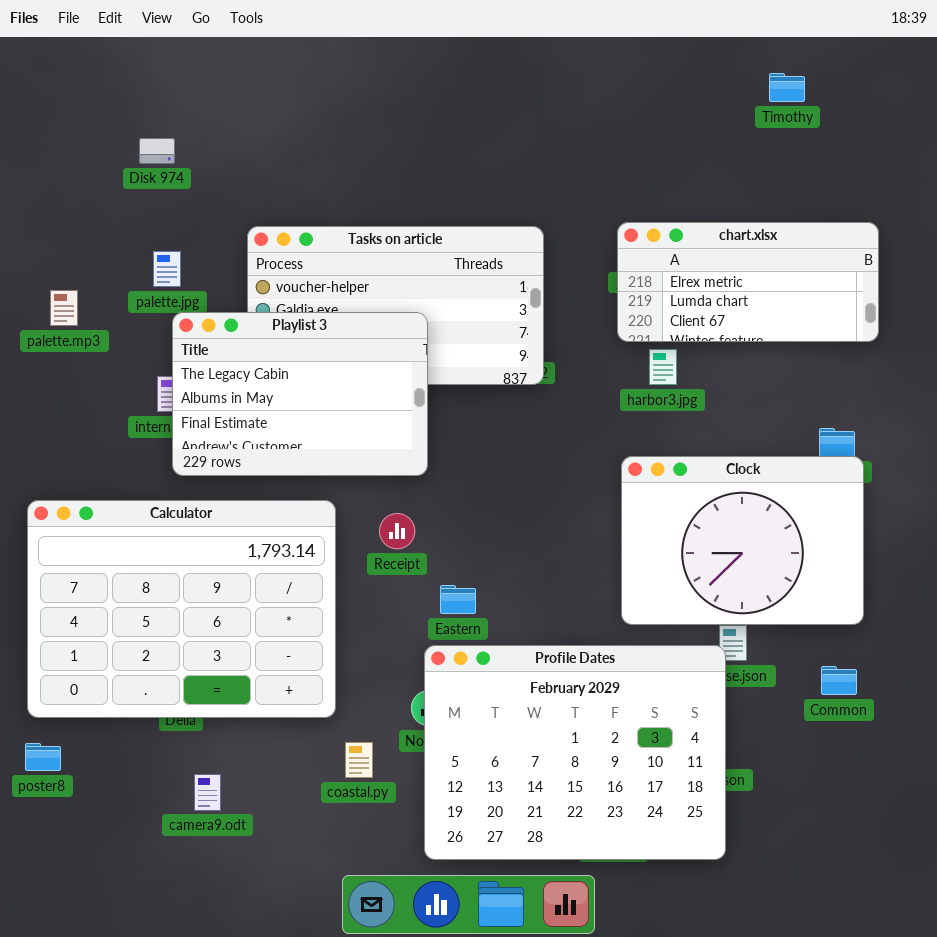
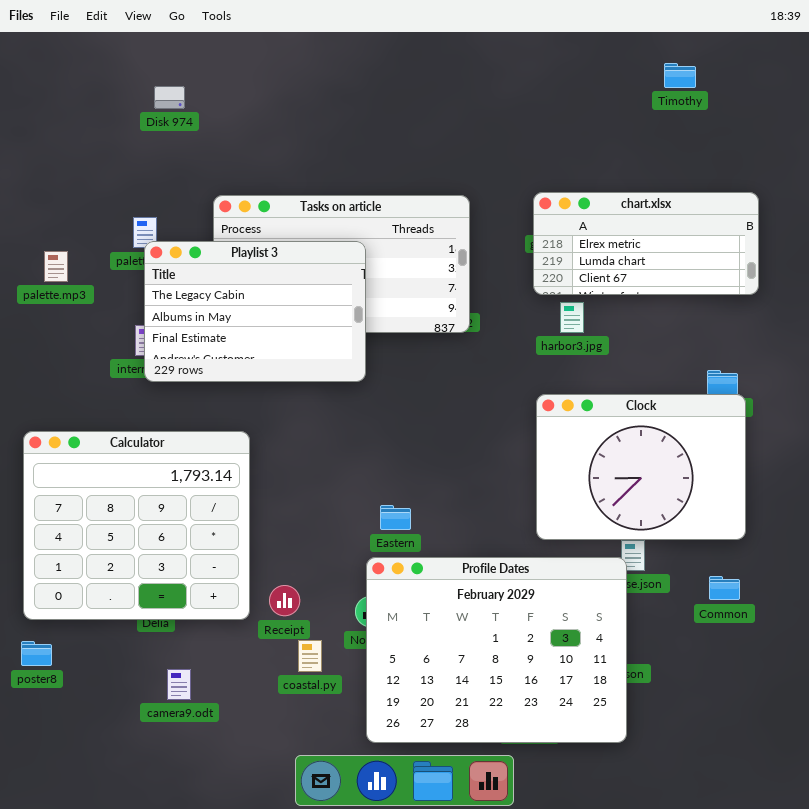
Disk 974: [139,138,175,164] -> [154,86,185,109], moved
Playlist 3: [172,312,428,476] -> [144,241,366,382], moved
Calculator: [27,500,336,718] -> [23,431,250,620], resized
Receipt: [379,513,415,549] -> [269,585,300,616], moved

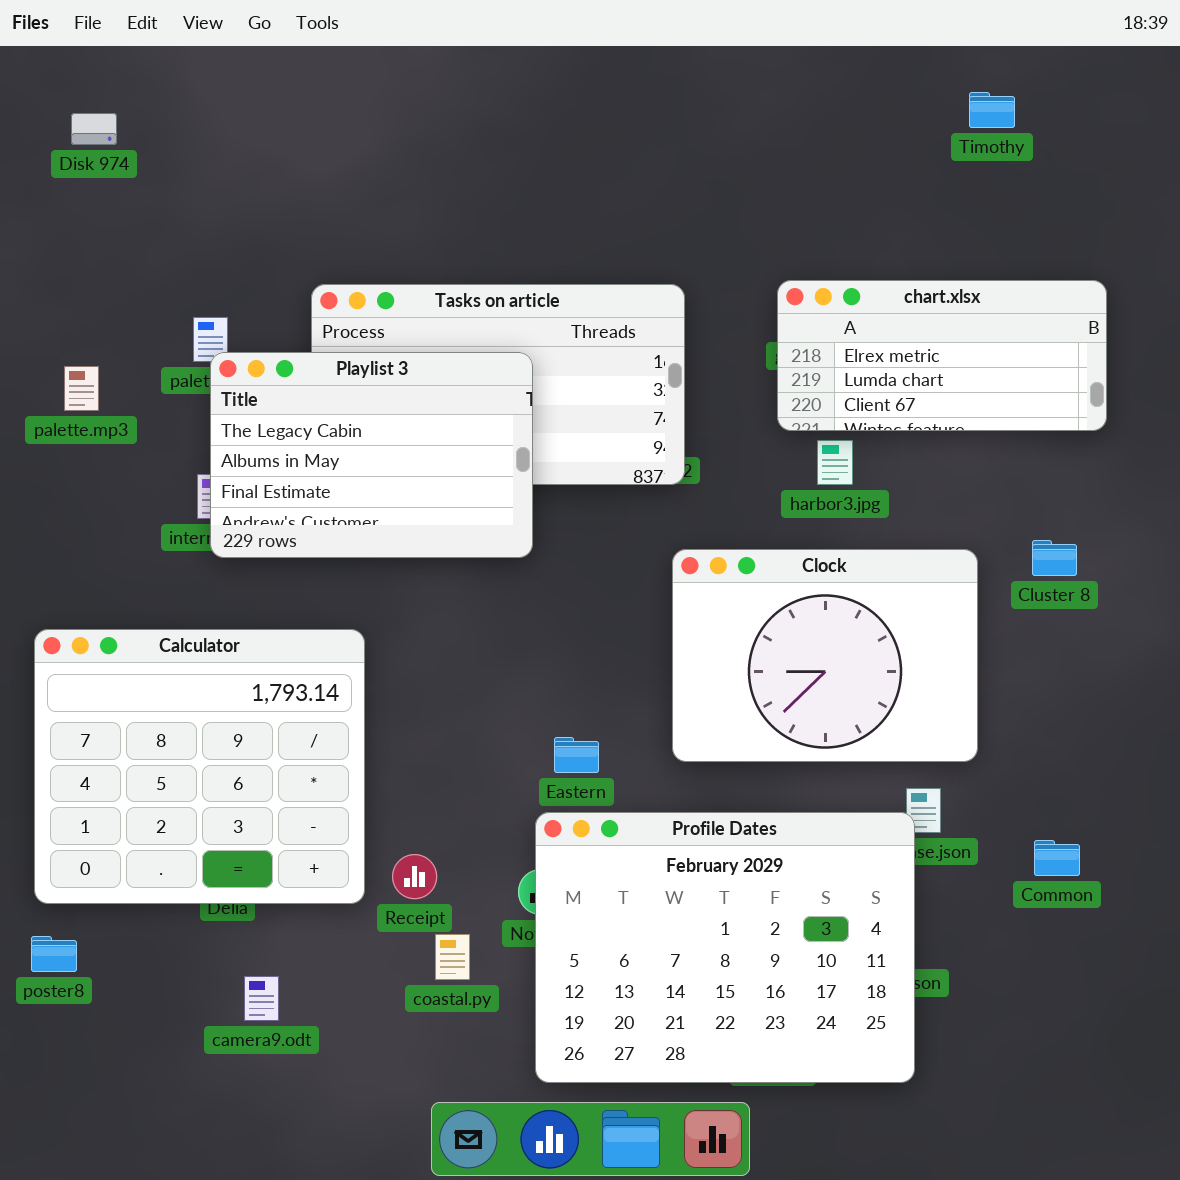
Disk 974: [154,86,185,109] -> [71,113,117,145], moved
Clock: [536,394,746,540] -> [672,549,978,762], moved

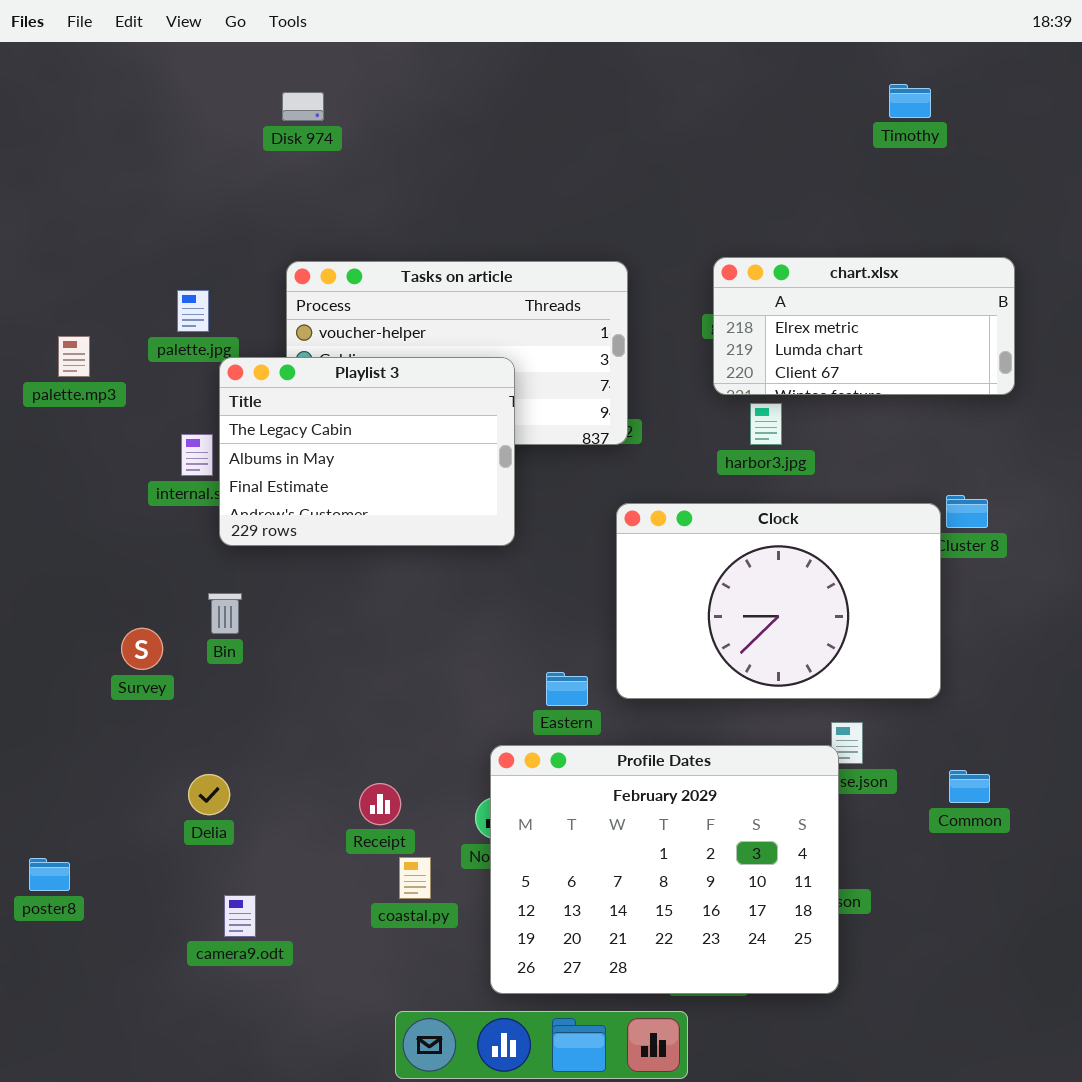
Disk 974: [71,113,117,145] -> [282,92,324,121], moved
Playlist 3: [210,352,533,558] -> [219,357,515,546], moved
Clock: [672,549,978,762] -> [616,503,941,699], resized
Calculator: [34,629,365,904] -> none, closed
Eastern: [554,737,599,773] -> [546,672,588,706], moved

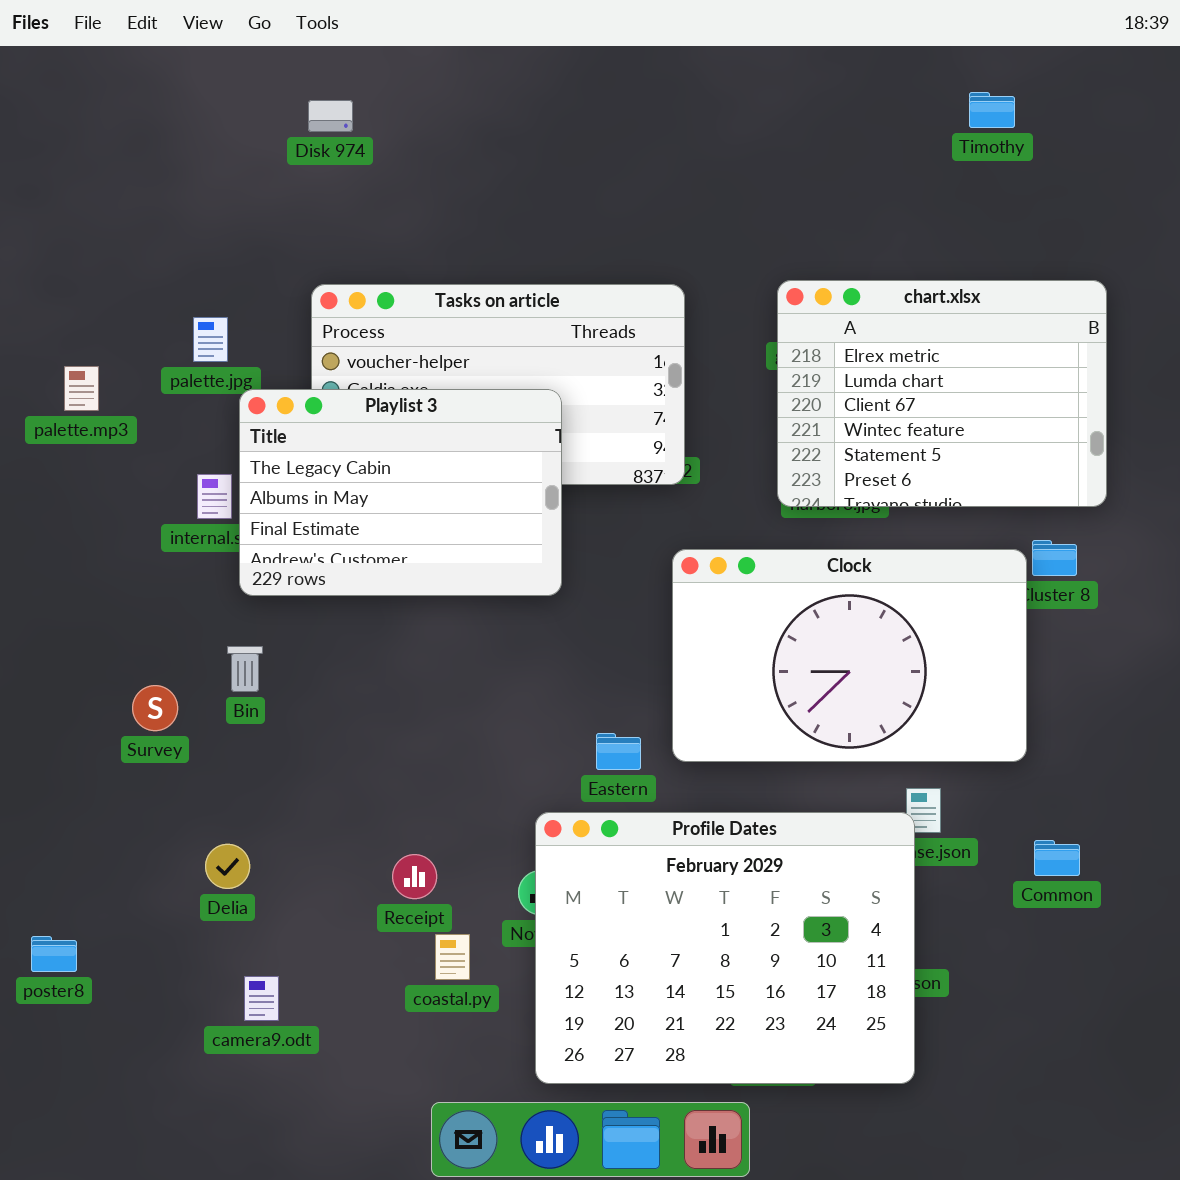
chart.xlsx: [713,257,1015,395] -> [777,280,1107,507], resized

